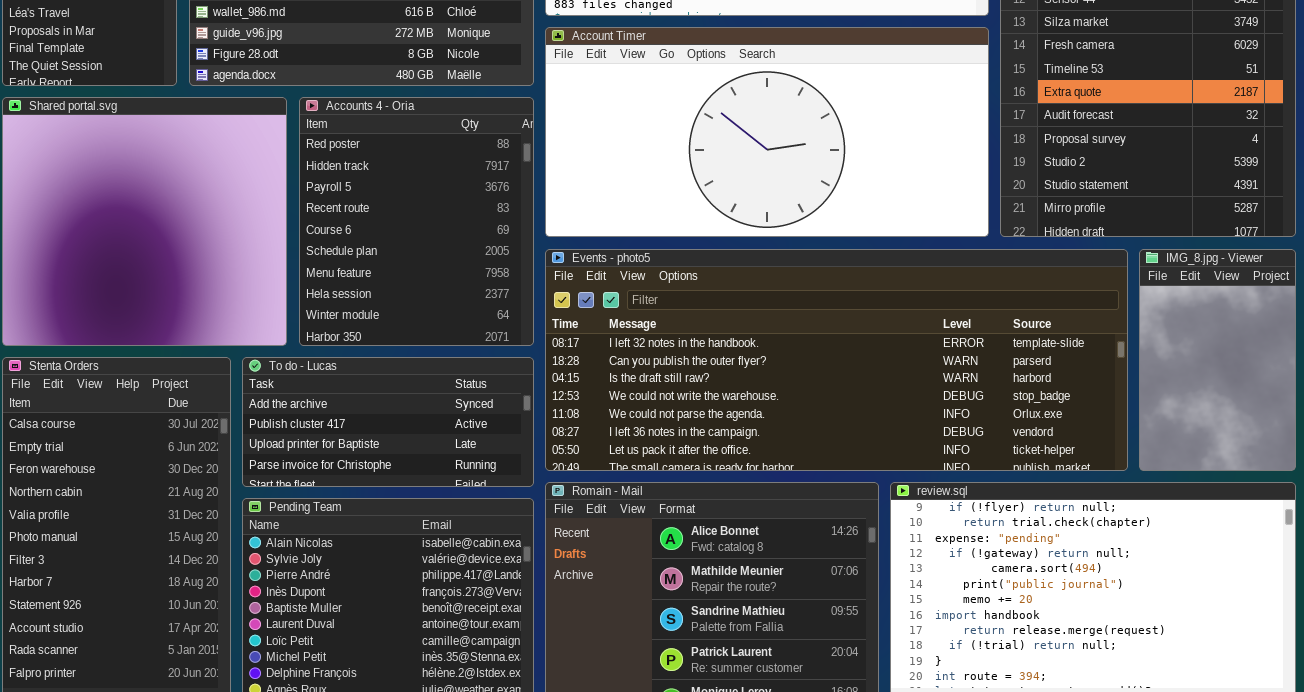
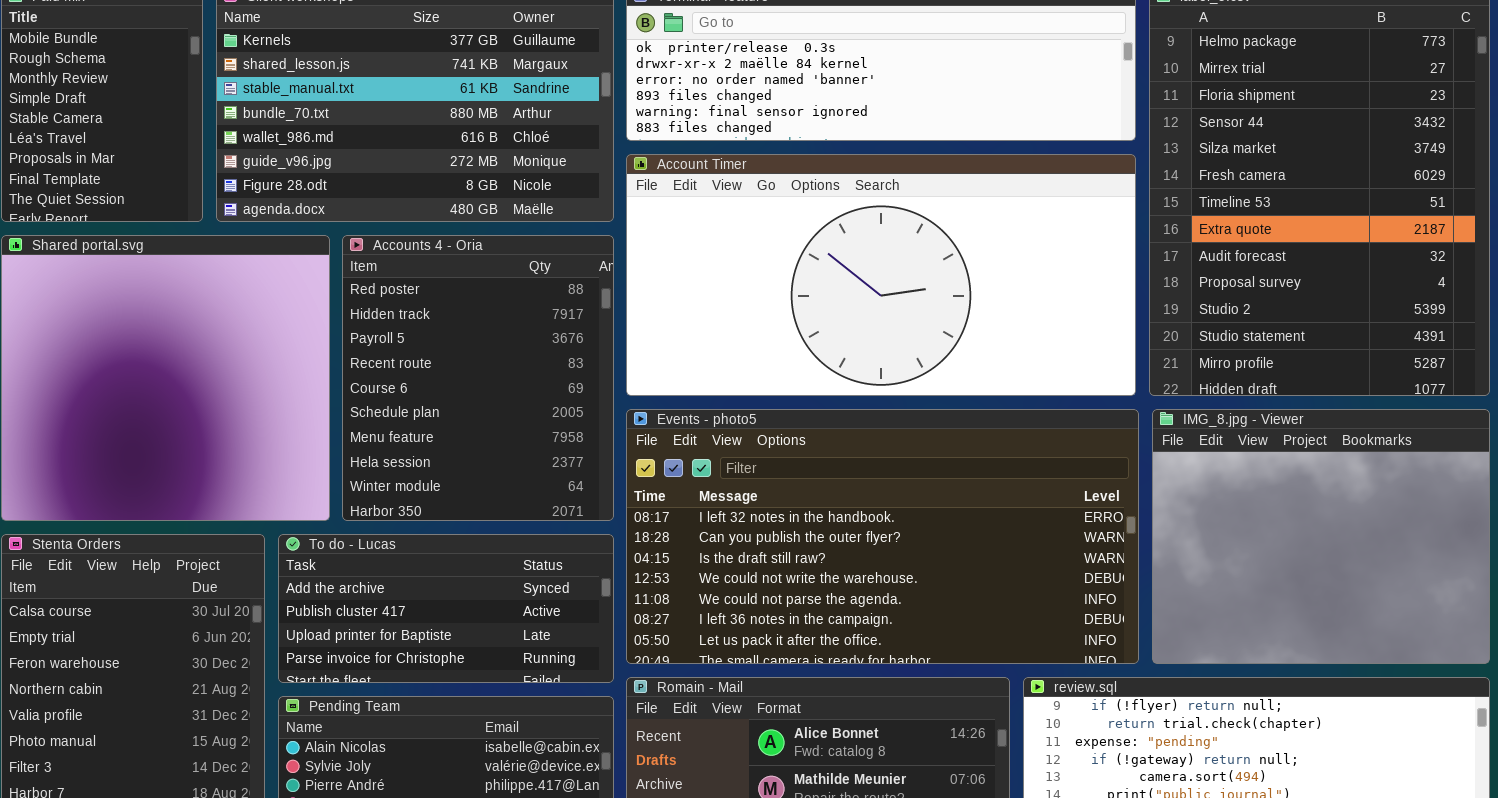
Events - photo5: [545,249,1128,471] -> [626,409,1139,664], resized
IMG_8.jpg - Viewer: [1139,249,1296,471] -> [1152,409,1490,664], resized

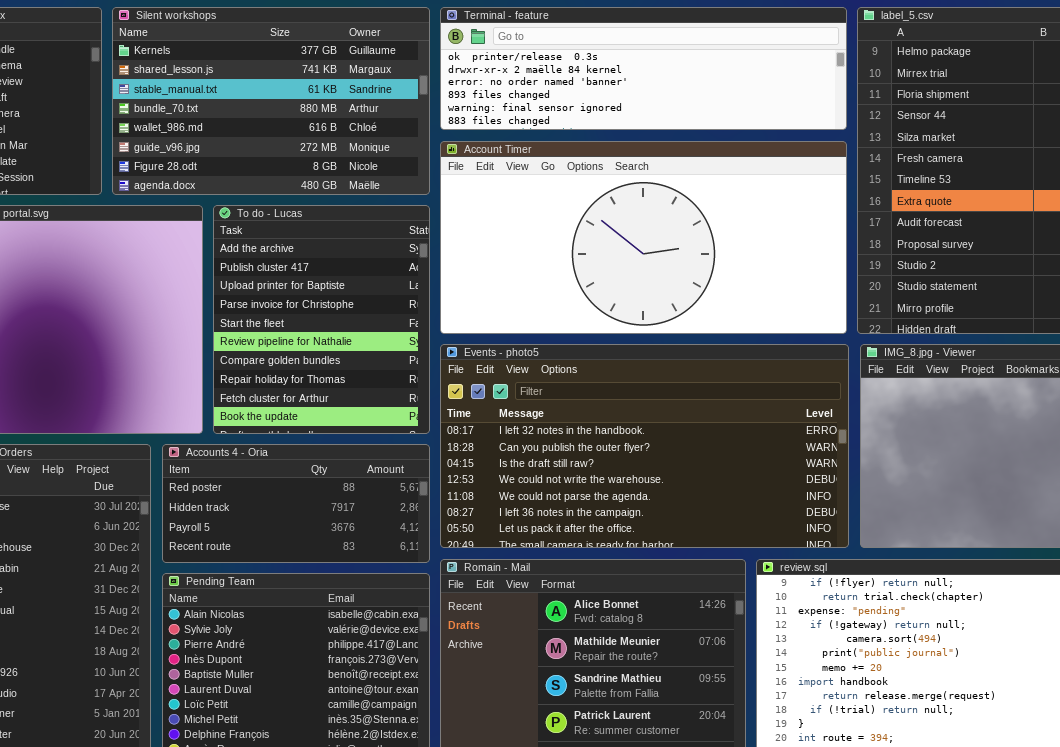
Accounts 4 - Oria: [342,235,614,521] -> [162,444,430,563], moved, resized
To do - Lucas: [278,534,614,683] -> [213,205,430,434], moved, resized

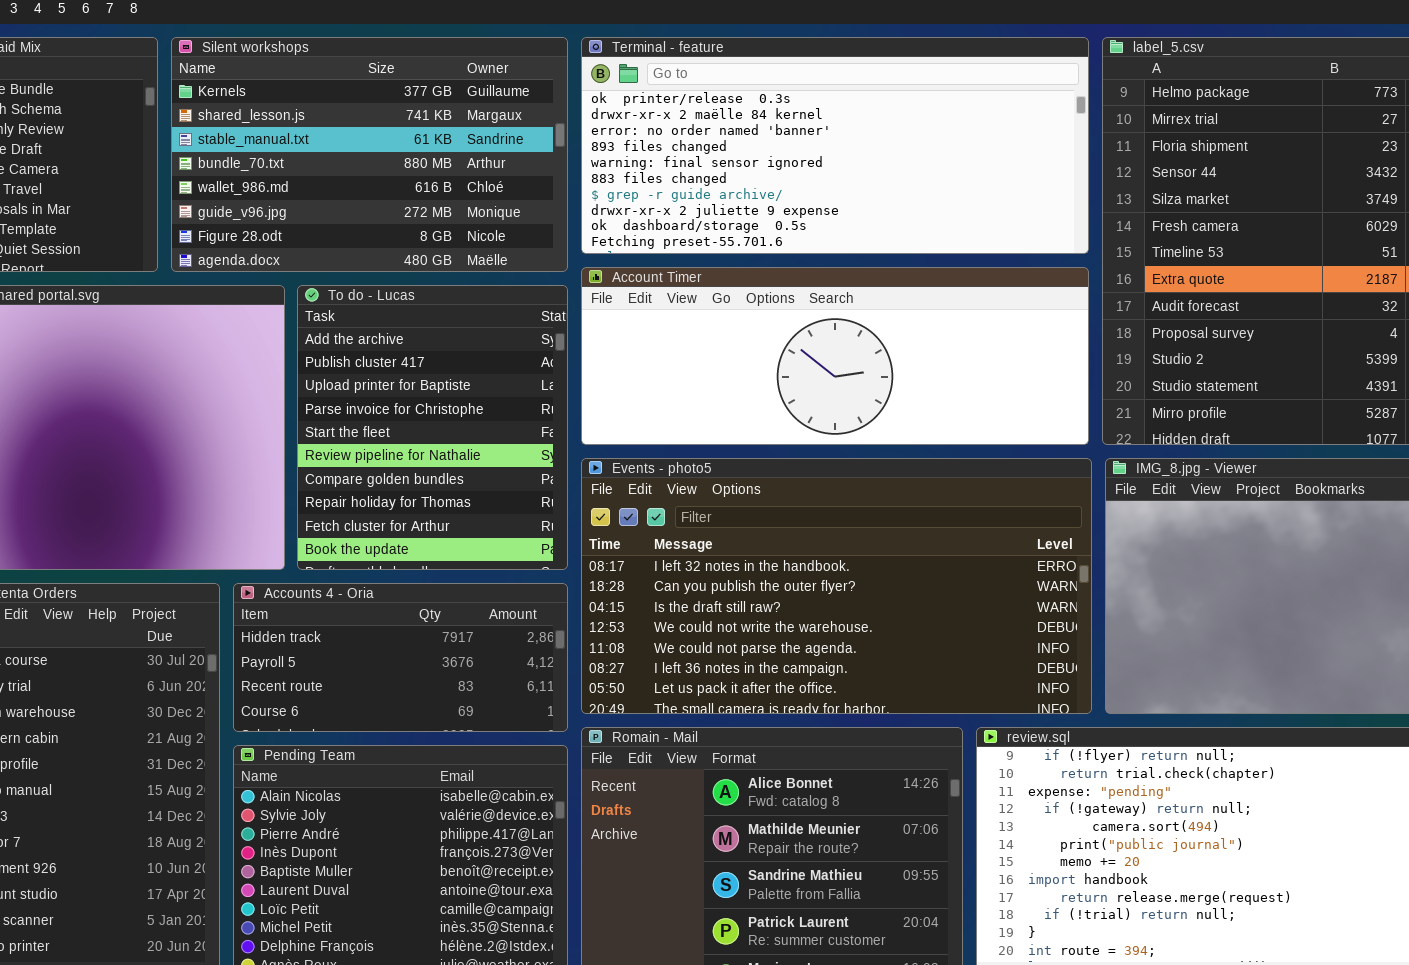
Terminal - feature: [440,7,847,130] -> [581,37,1089,254], resized
Account Timer: [440,141,847,334] -> [581,267,1089,445], resized
Accounts 4 - Oria: [162,444,430,563] -> [233,583,568,732], scrolled down 1 row

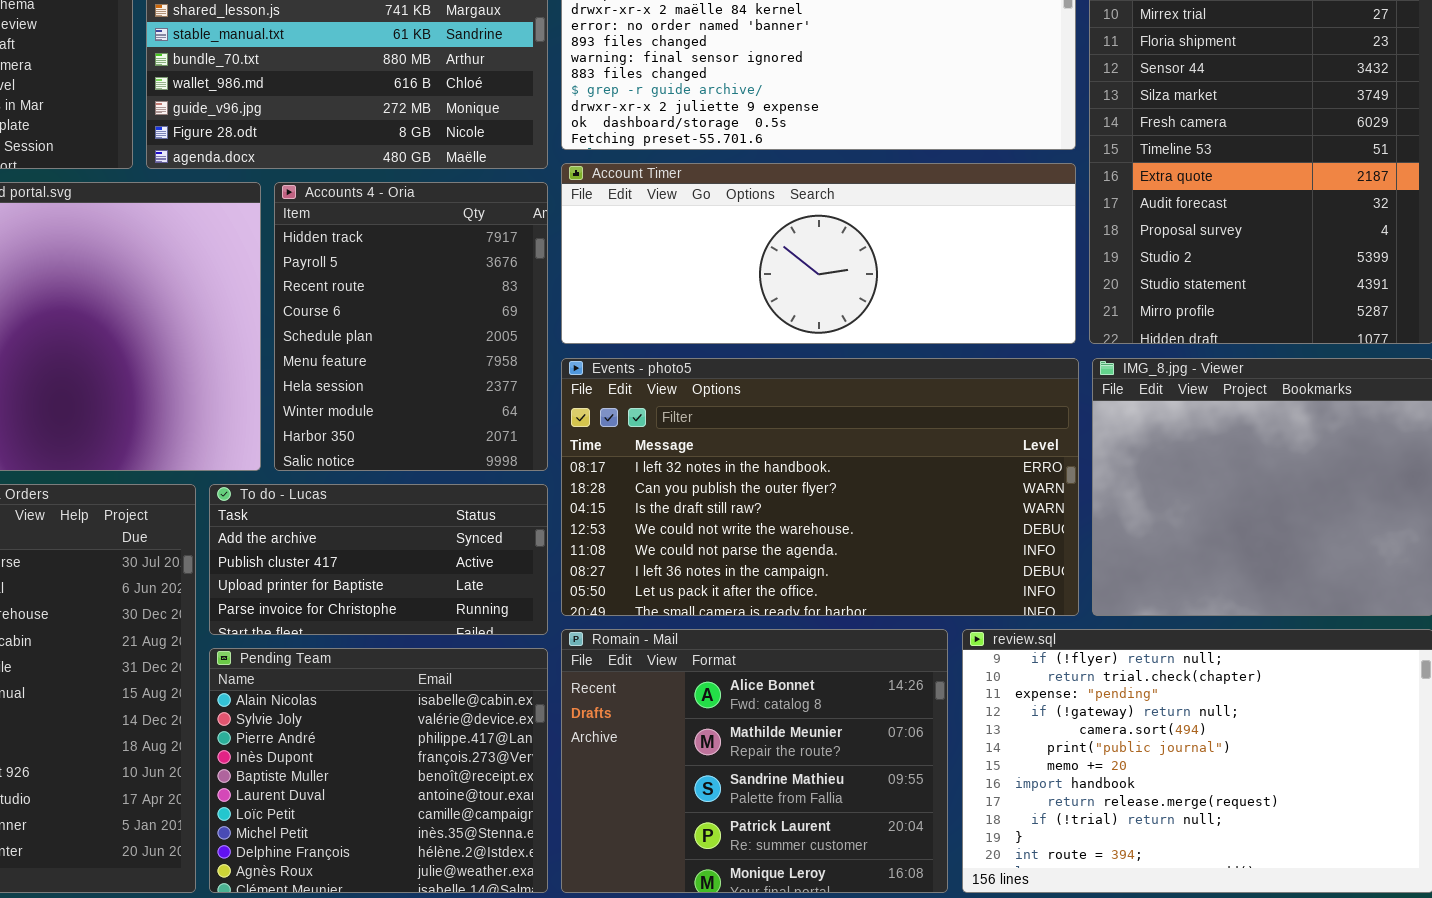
To do - Lucas: [297,285,568,570] -> [209,484,548,635], moved, resized
Accounts 4 - Oria: [233,583,568,732] -> [274,182,548,471], moved, resized

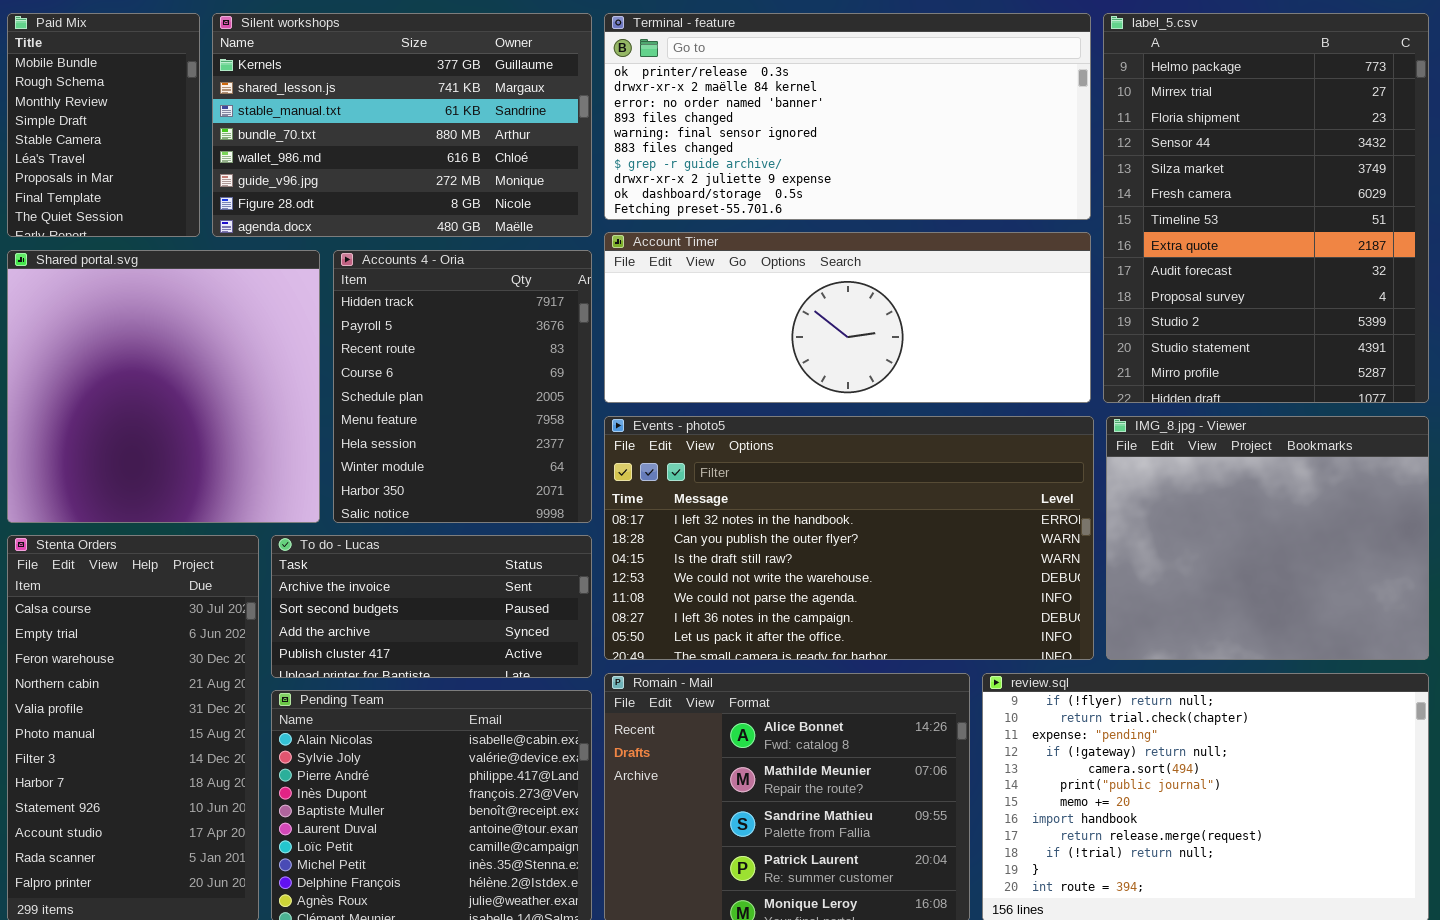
To do - Lucas: [209,484,548,635] -> [271,535,592,678], scrolled up 2 rows

